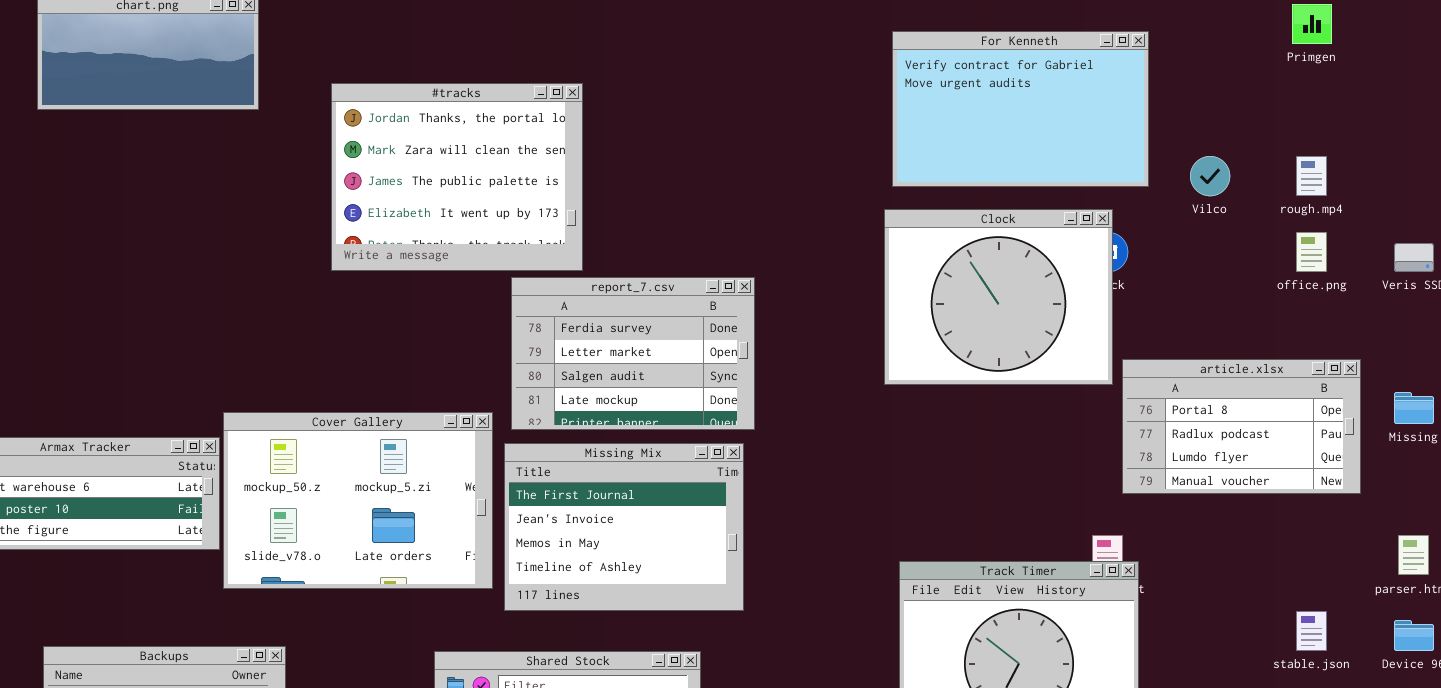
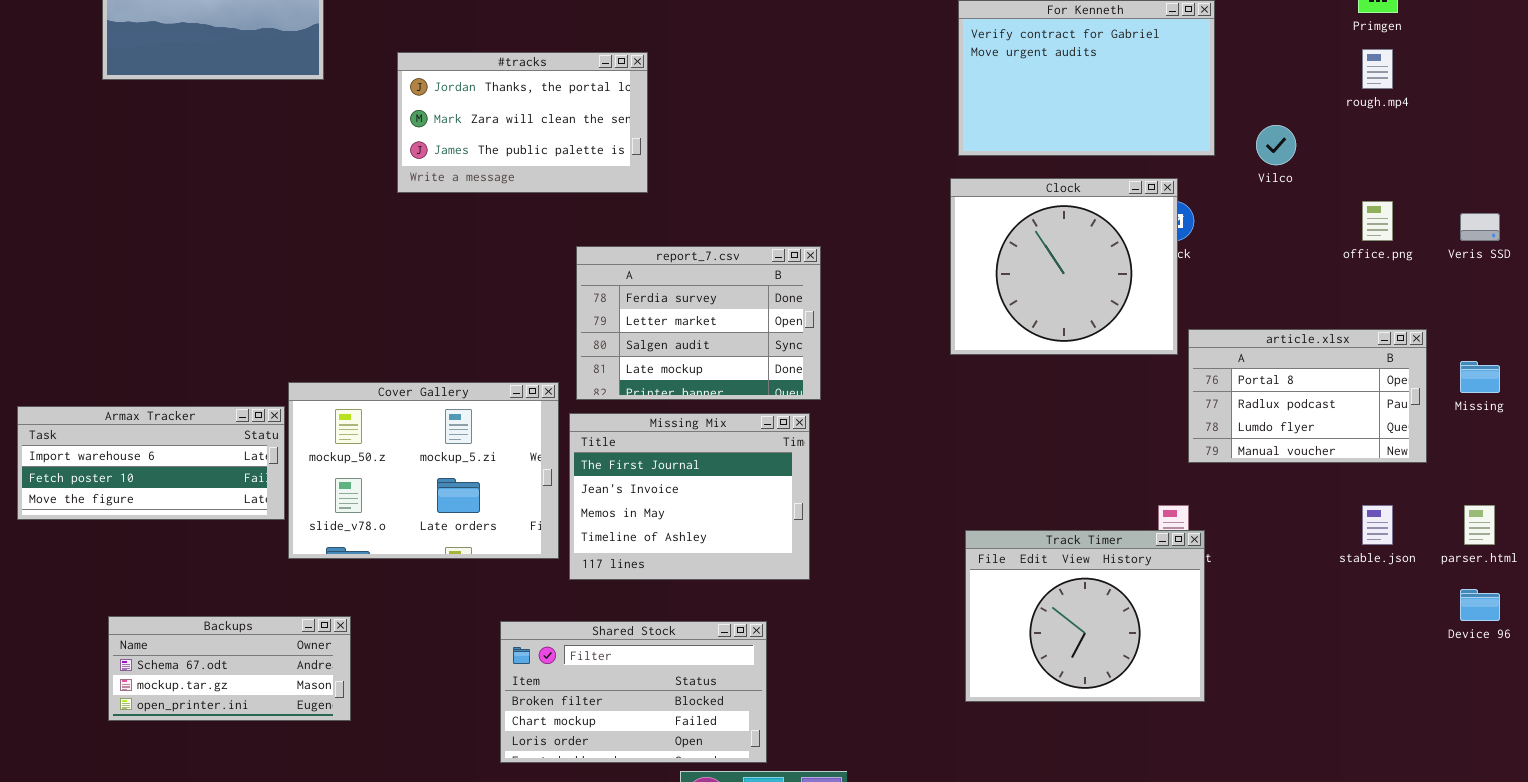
#tracks: [331,83,583,271] -> [397,52,648,193], resized
rough.mp4: [1296,156,1327,196] -> [1362,49,1393,89], moved
stable.json: [1296,611,1327,651] -> [1362,505,1393,545], moved

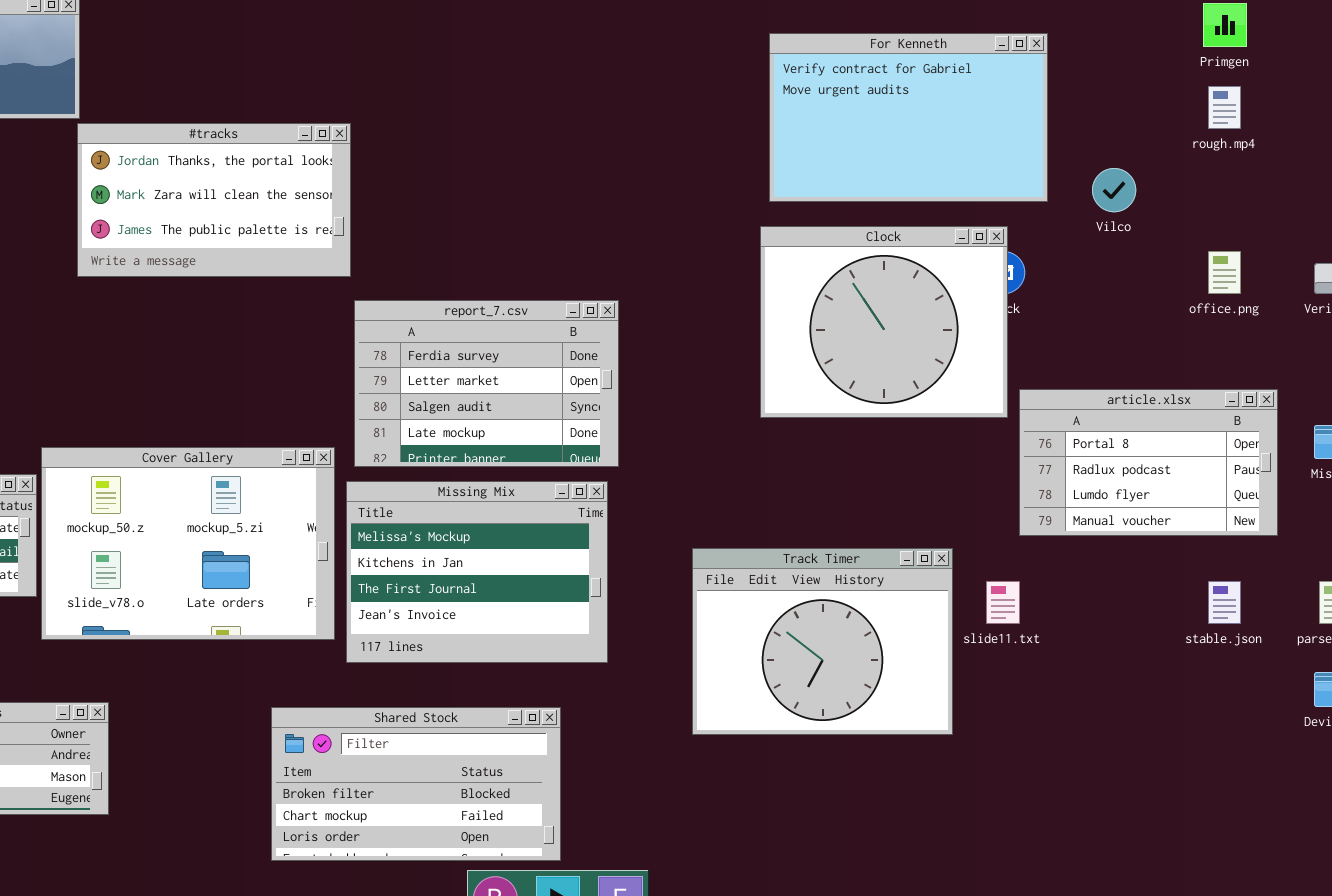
#tracks: [397,52,648,193] -> [77,123,351,277], moved
Missing Mix: [569,413,810,580] -> [346,481,608,663], scrolled up 2 rows
Track Timer: [965,530,1205,702] -> [692,548,953,735], moved

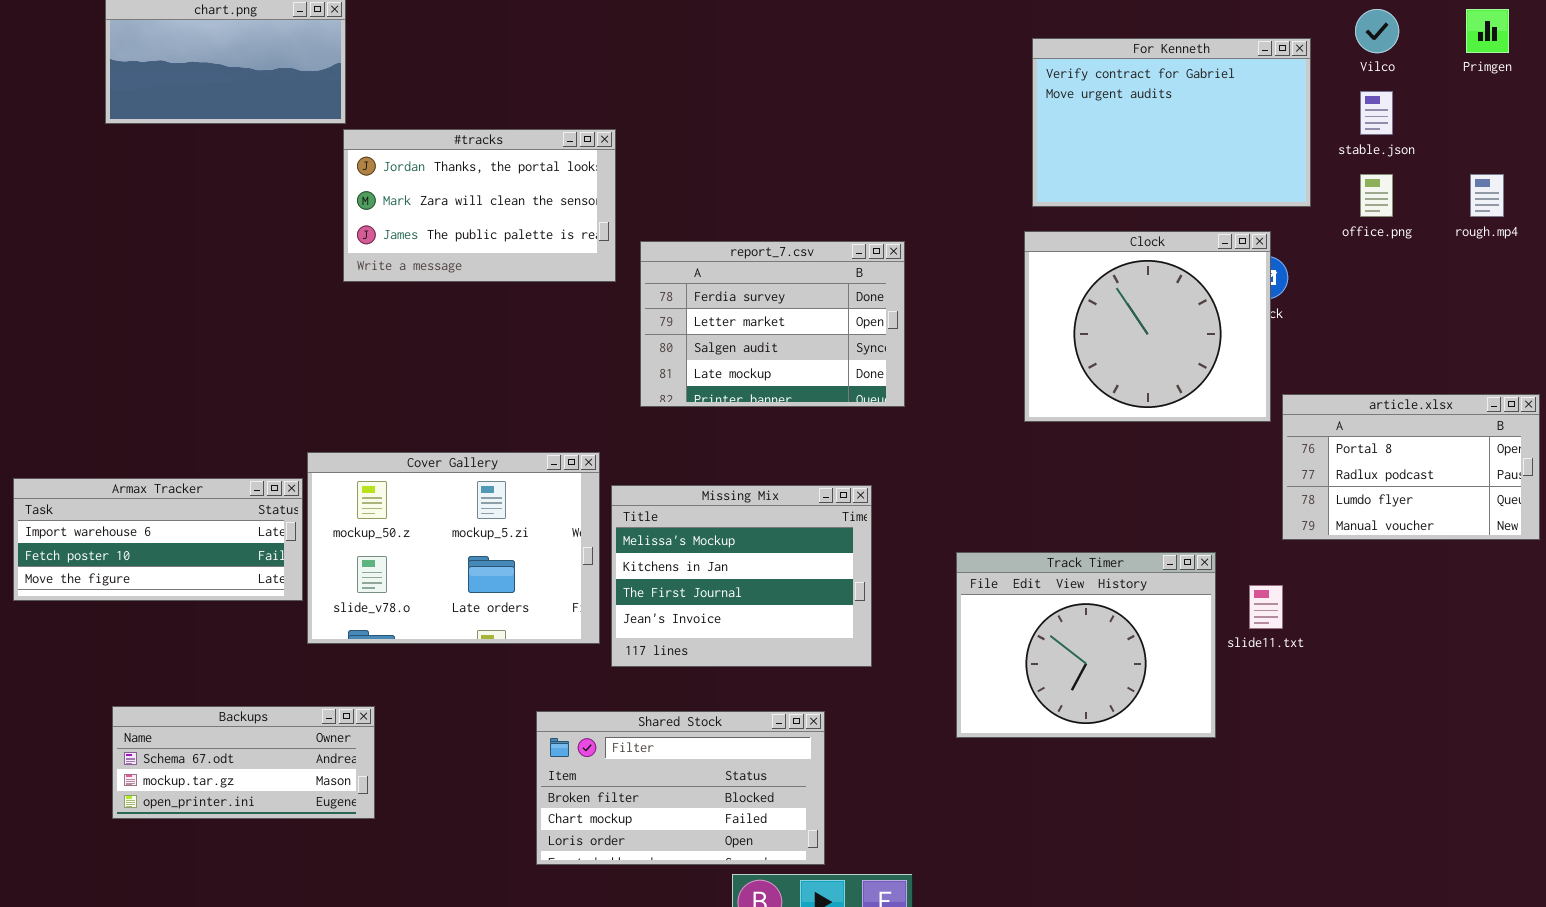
rough.mp4: [1208,86,1241,129] -> [1470,174,1504,217], moved
Vilco: [1092,168,1136,212] -> [1355,9,1399,53], moved
office.png: [1208,251,1241,294] -> [1360,174,1393,217], moved
report_7.csv: [354,300,619,467] -> [640,241,905,407], moved
stable.json: [1208,581,1241,624] -> [1360,91,1393,135], moved

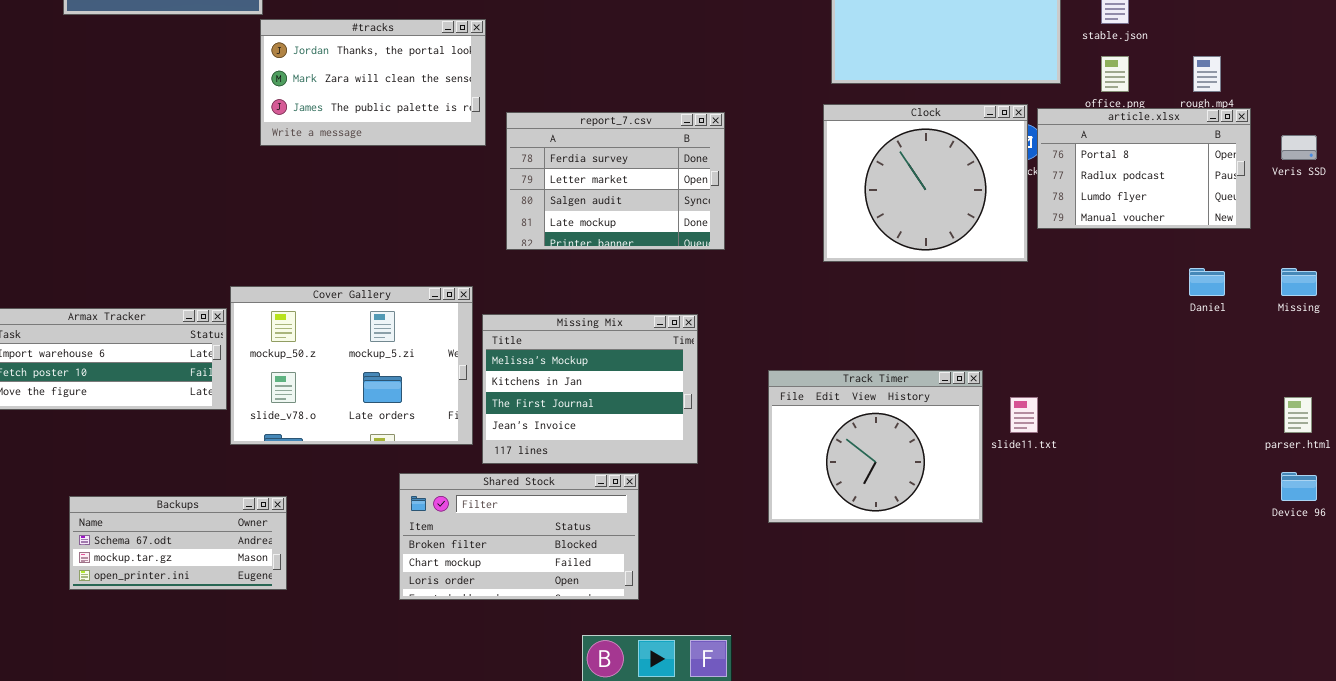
article.xlsx: [1282,394,1540,540] -> [1037,108,1251,229], moved
Shared Stock: [536,711,825,865] -> [399,473,639,600], moved

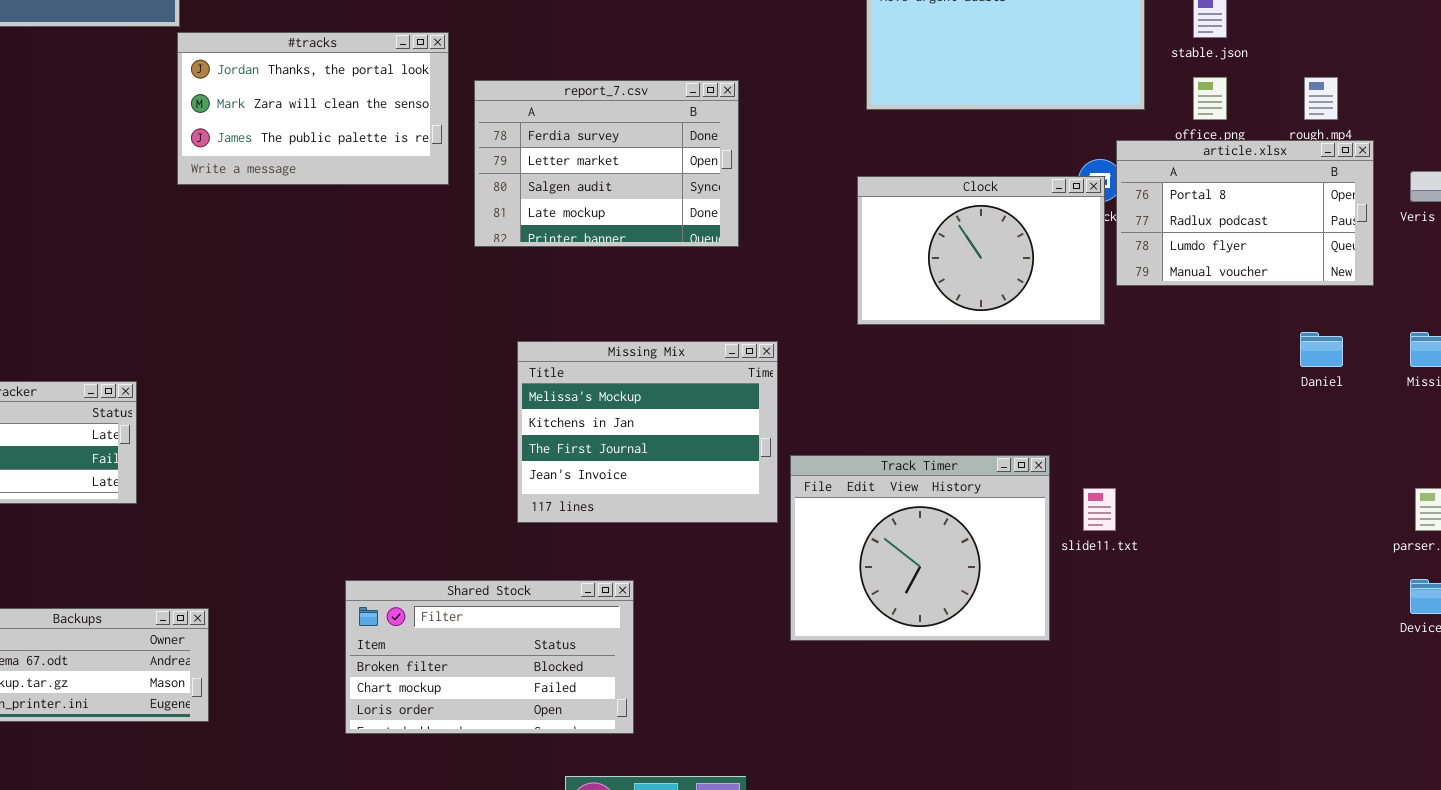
Clock: [823,104,1028,262] -> [857,176,1105,325], resized
report_7.csv: [506,112,725,250] -> [474,80,739,247], moved
Cover Gallery: [230,286,473,445] -> none, closed
Missing Mix: [482,314,698,464] -> [517,341,778,523], moved

